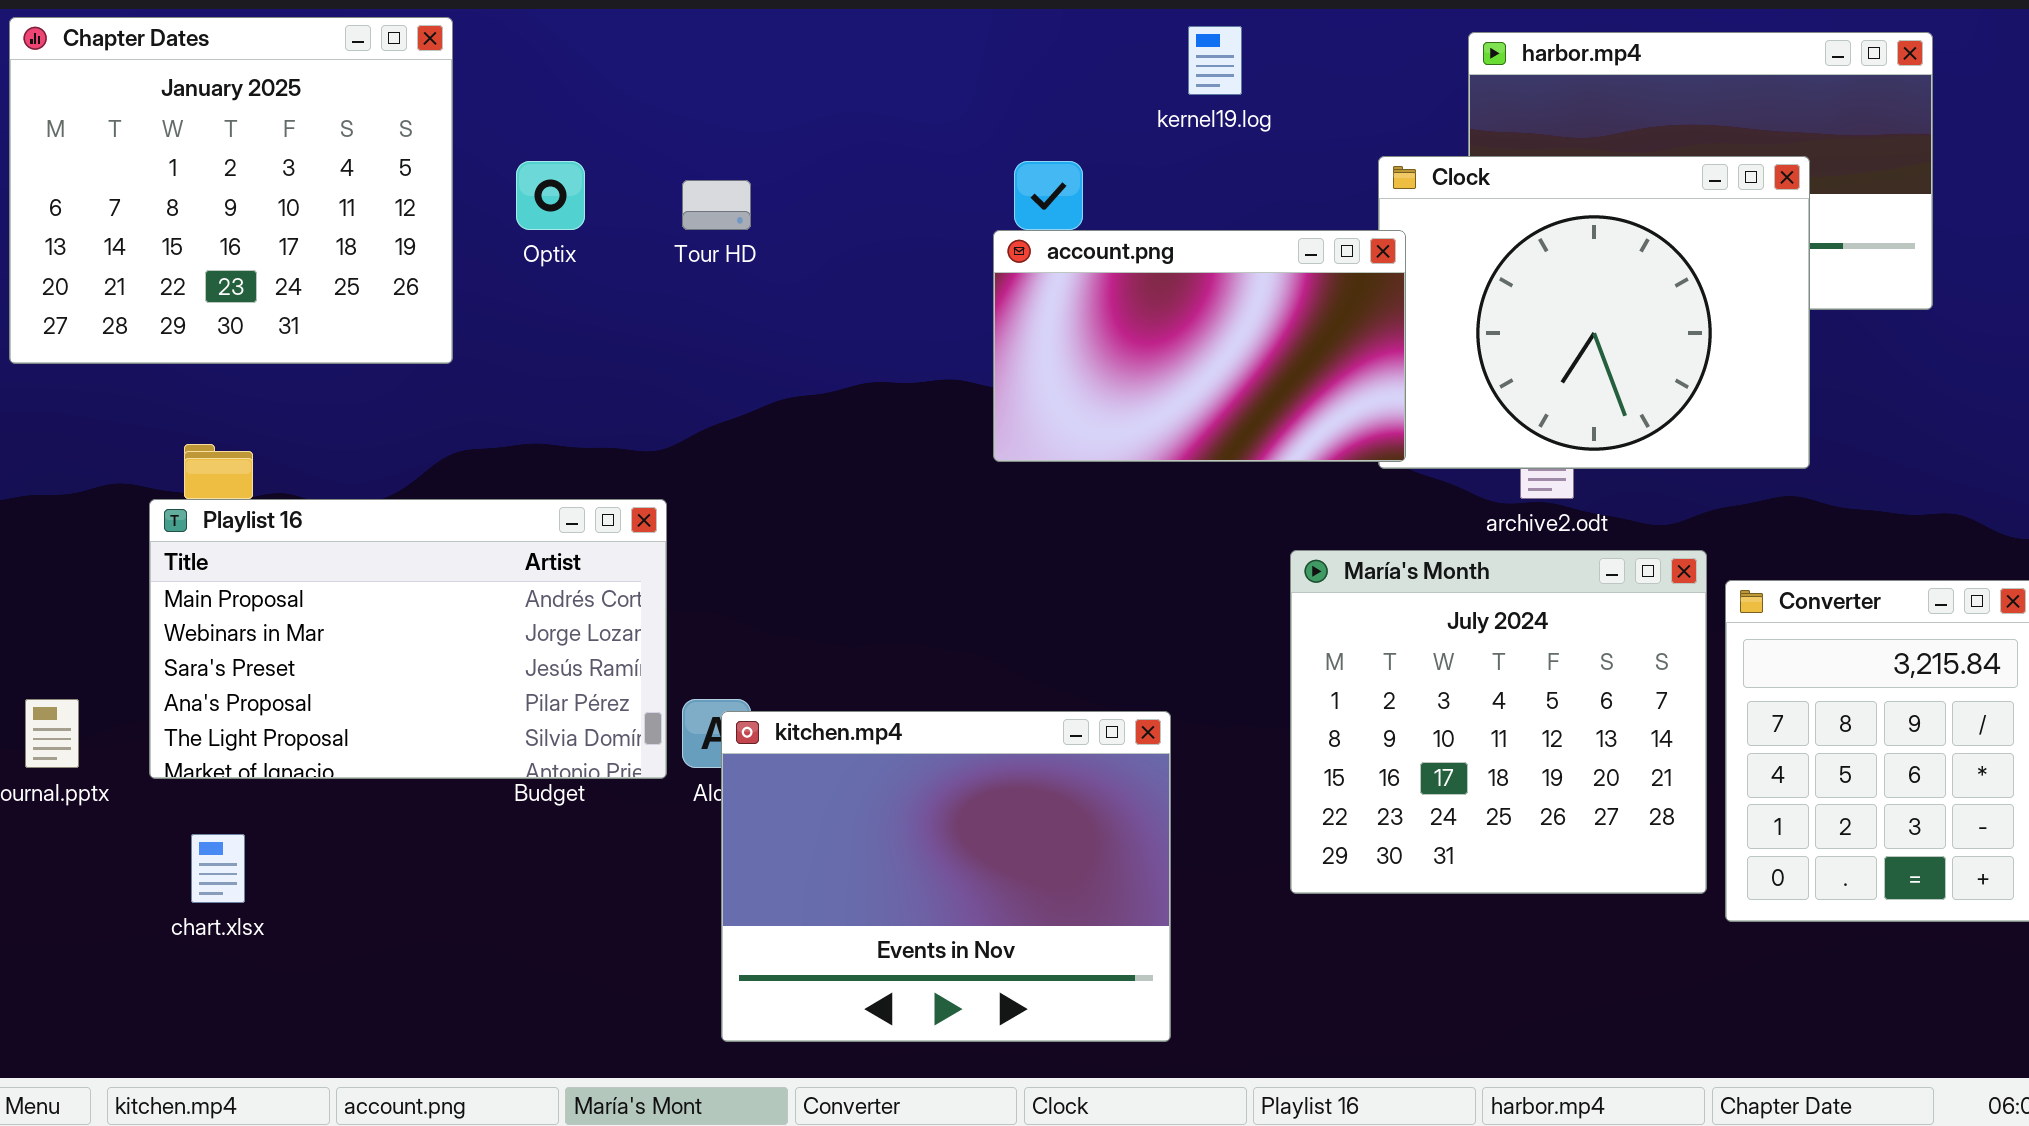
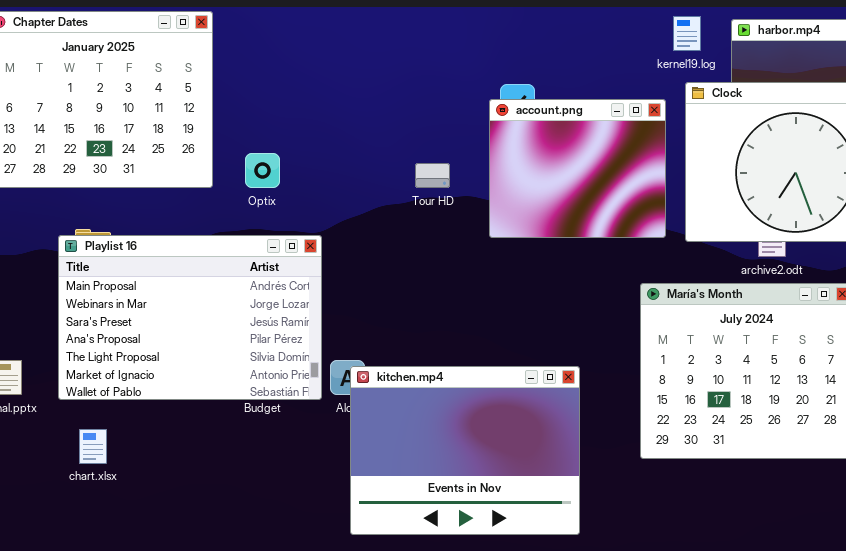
kernel19.log: [1188,26,1242,95] -> [673,16,701,51], moved
Optix: [516,161,585,230] -> [245,153,280,188], moved
Tour HD: [682,180,751,230] -> [415,163,450,188], moved
account.png: [993,230,1406,462] -> [489,99,666,238], resized
Playlist 16: [149,499,667,779] -> [58,235,322,400], resized

